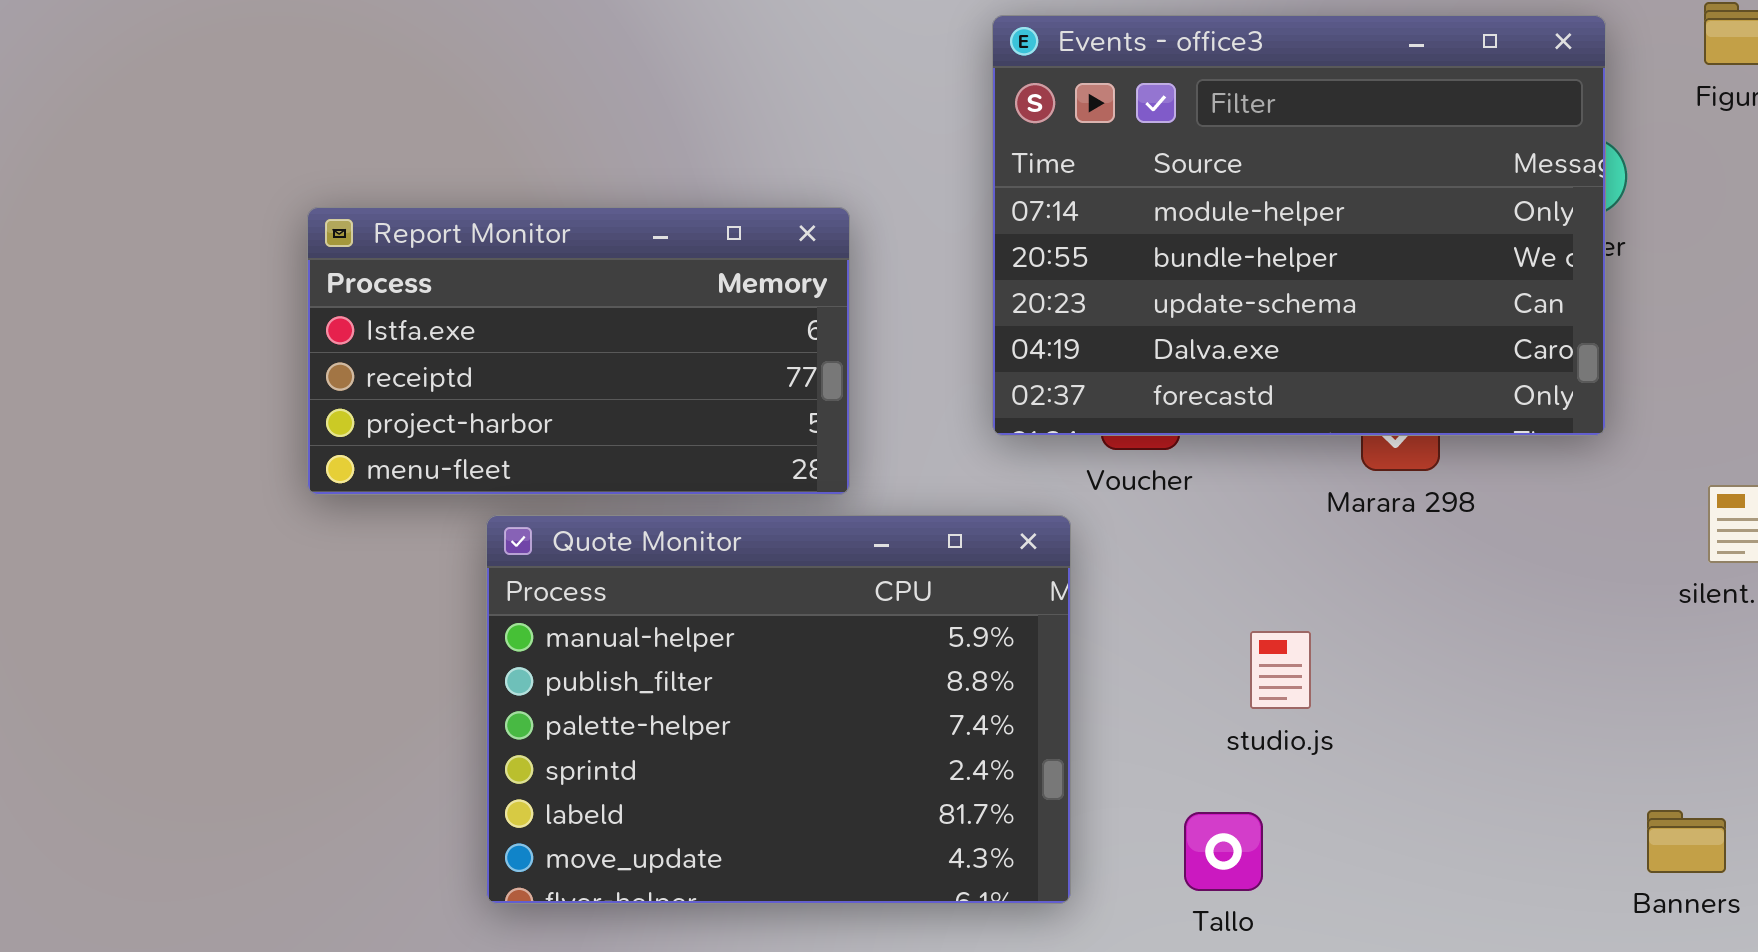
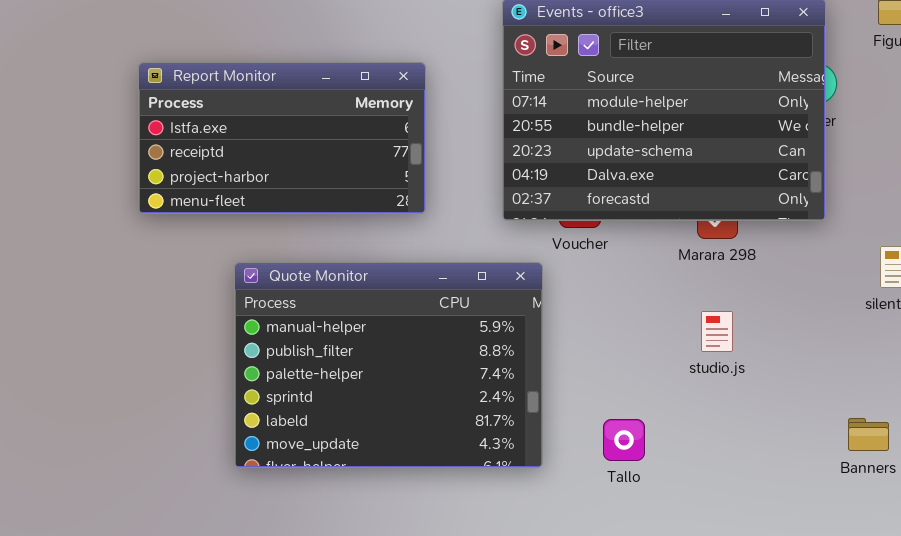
Report Monitor: [307,207,850,495] -> [138,62,426,214], moved
studio.js: [1250,631,1311,709] -> [701,311,733,352], moved

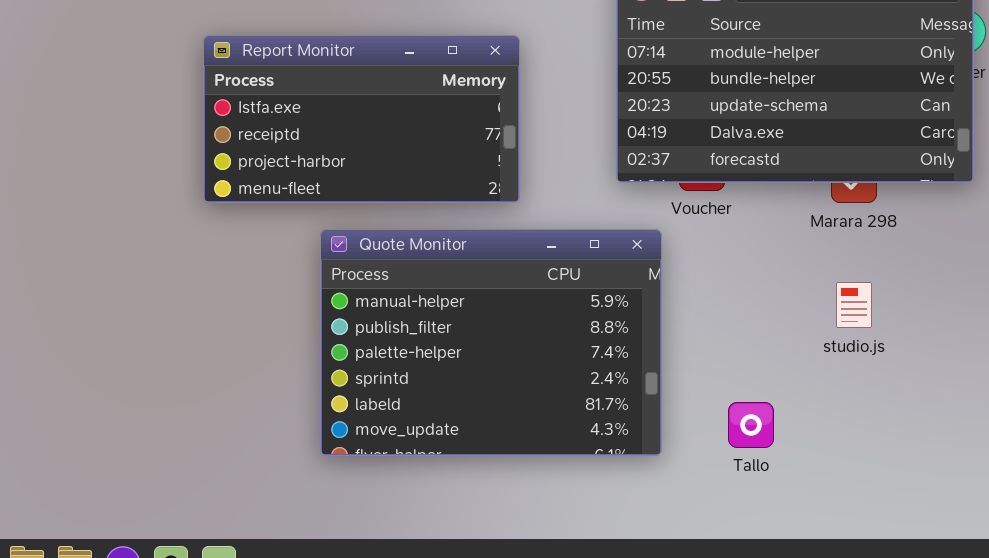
Report Monitor: [138,62,426,214] -> [203,35,520,203], moved

